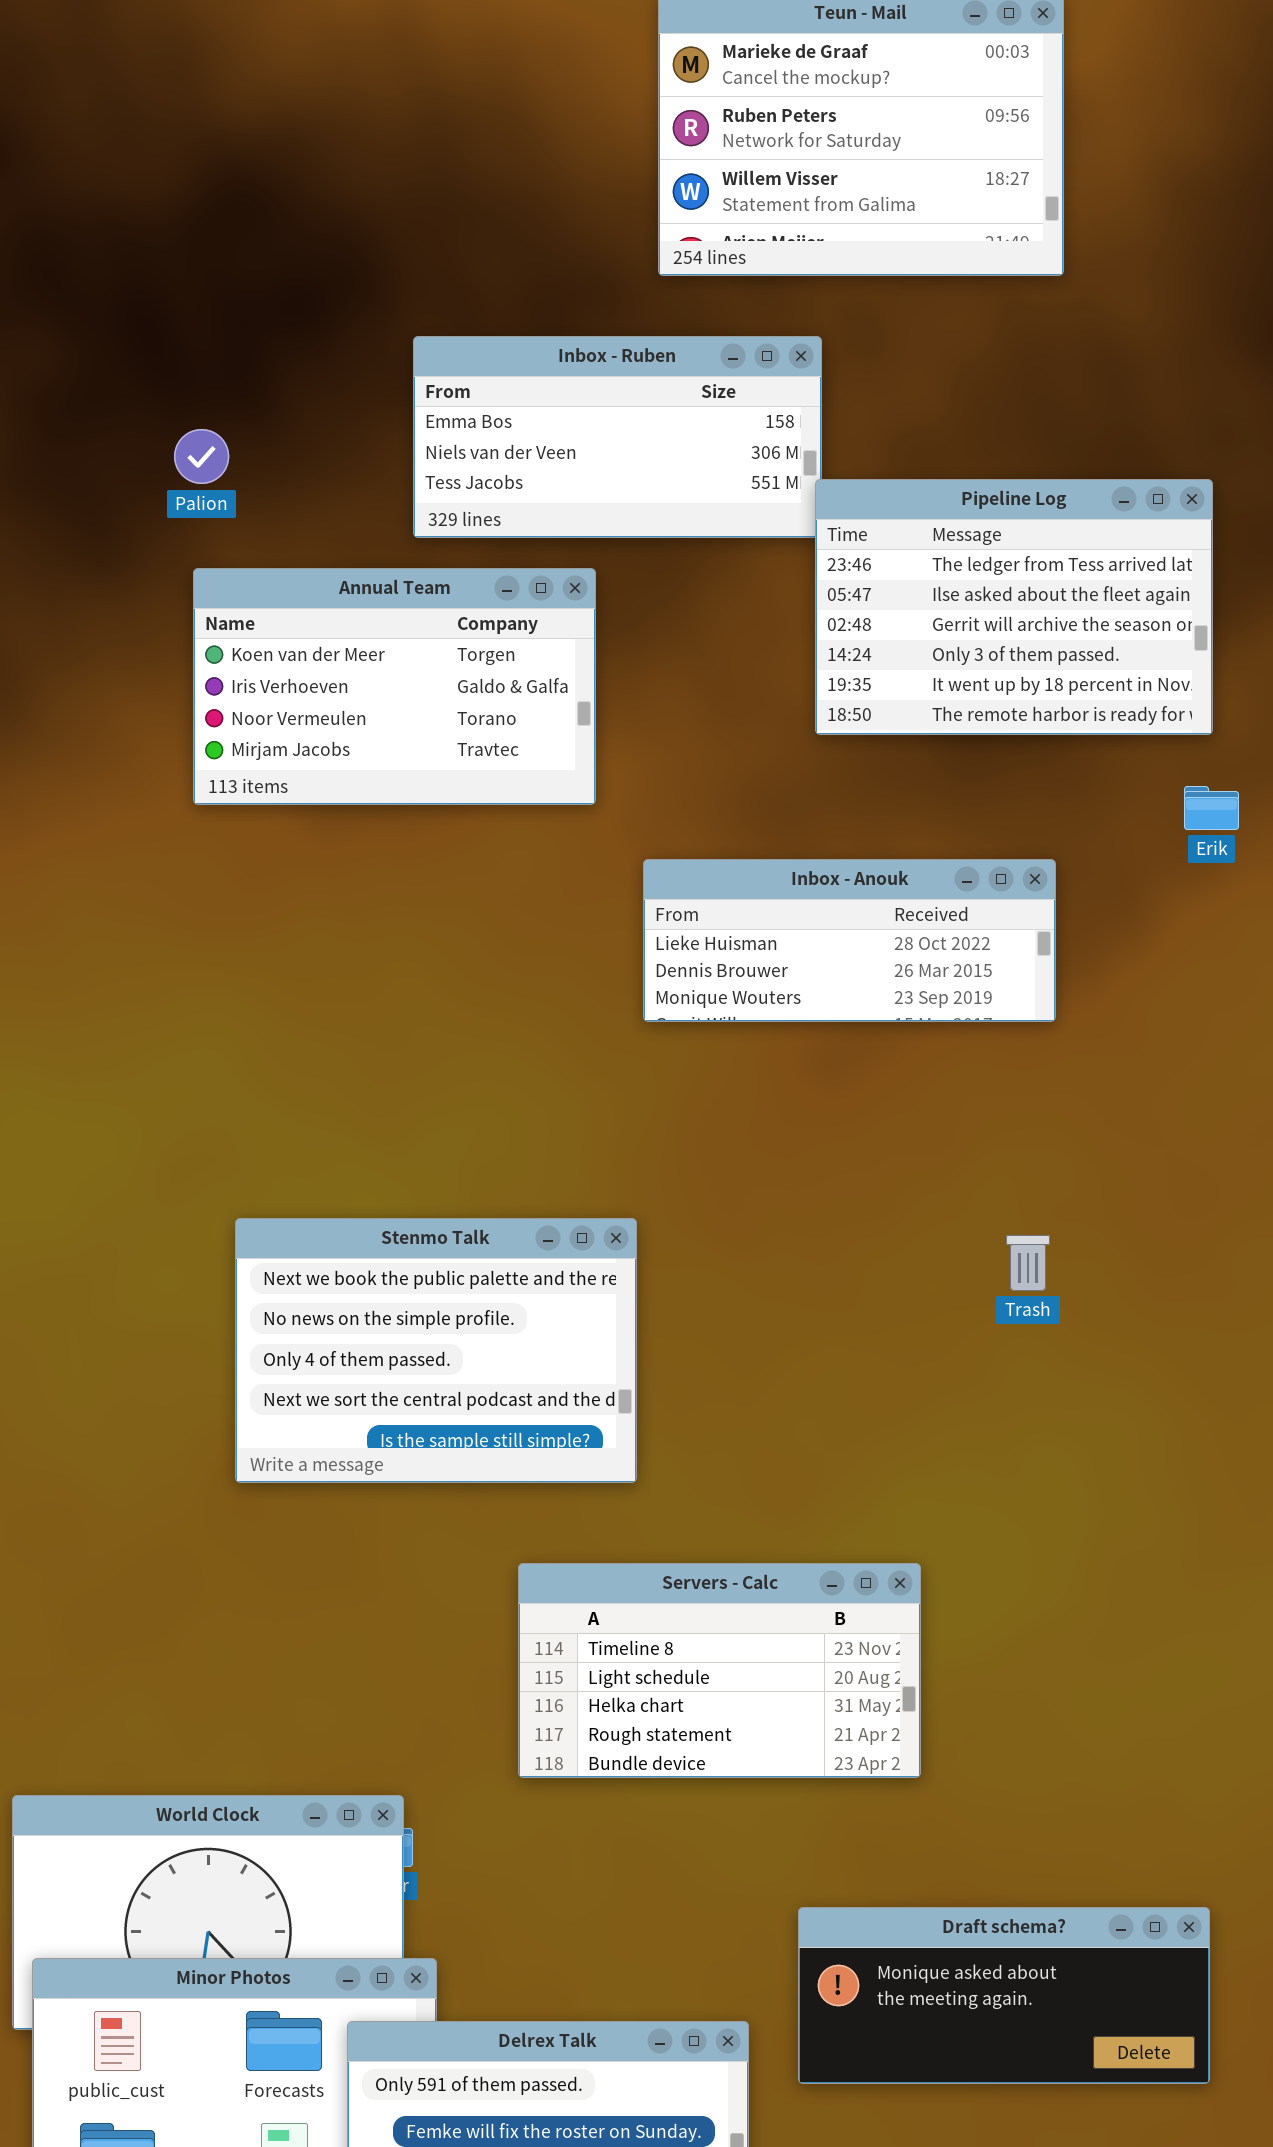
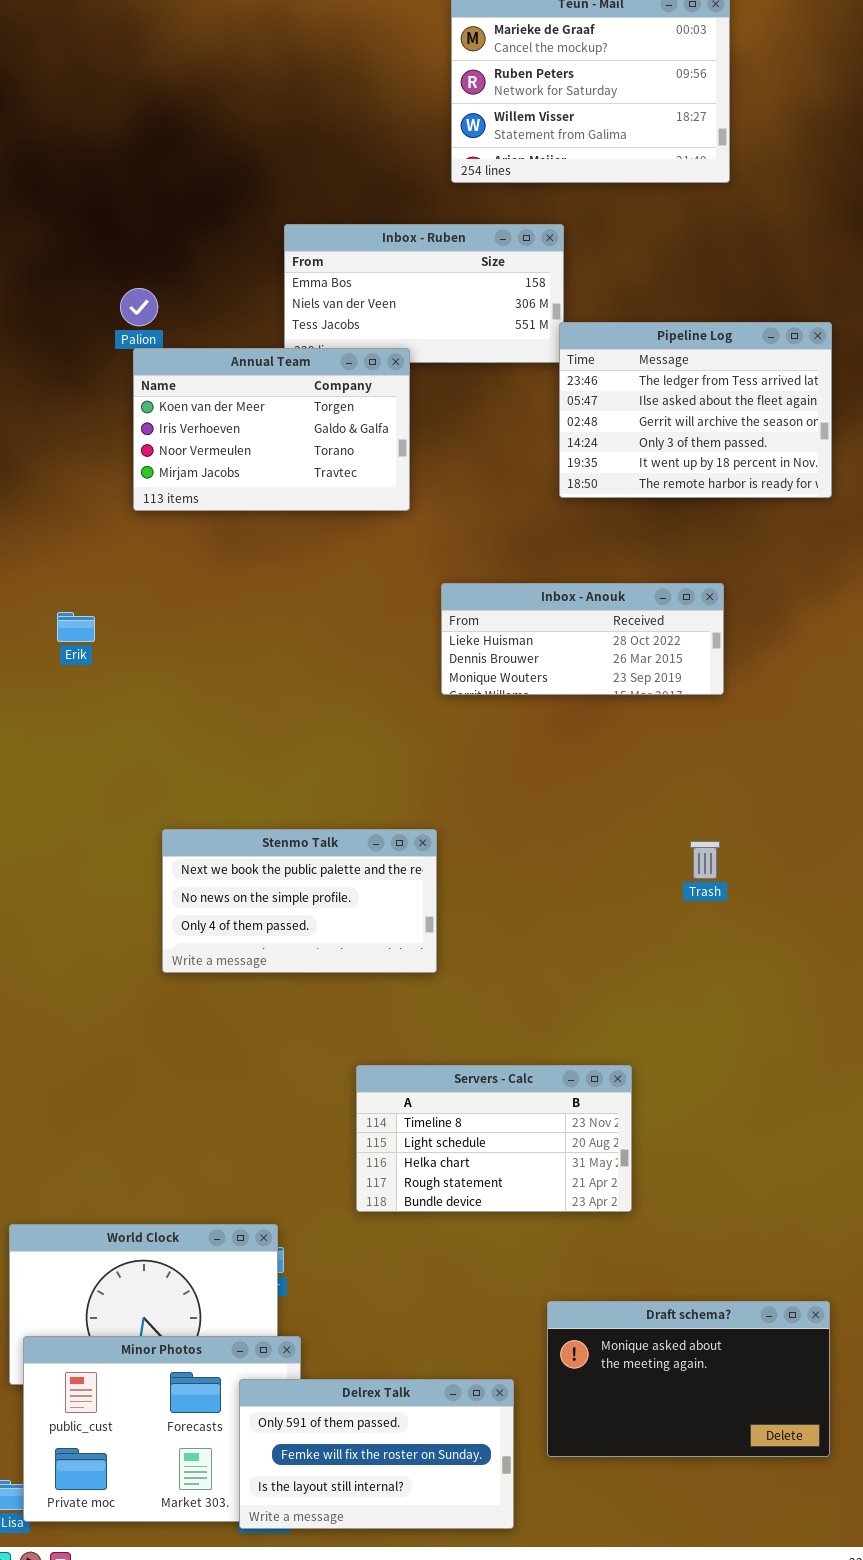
Annual Team: [193,568,596,805] -> [133,348,410,511], moved
Erik: [1184,786,1239,830] -> [57,612,95,642], moved
Stenmo Talk: [235,1218,637,1483] -> [162,829,437,973], resized
Draft schema?: [798,1907,1210,2084] -> [547,1301,830,1457], resized

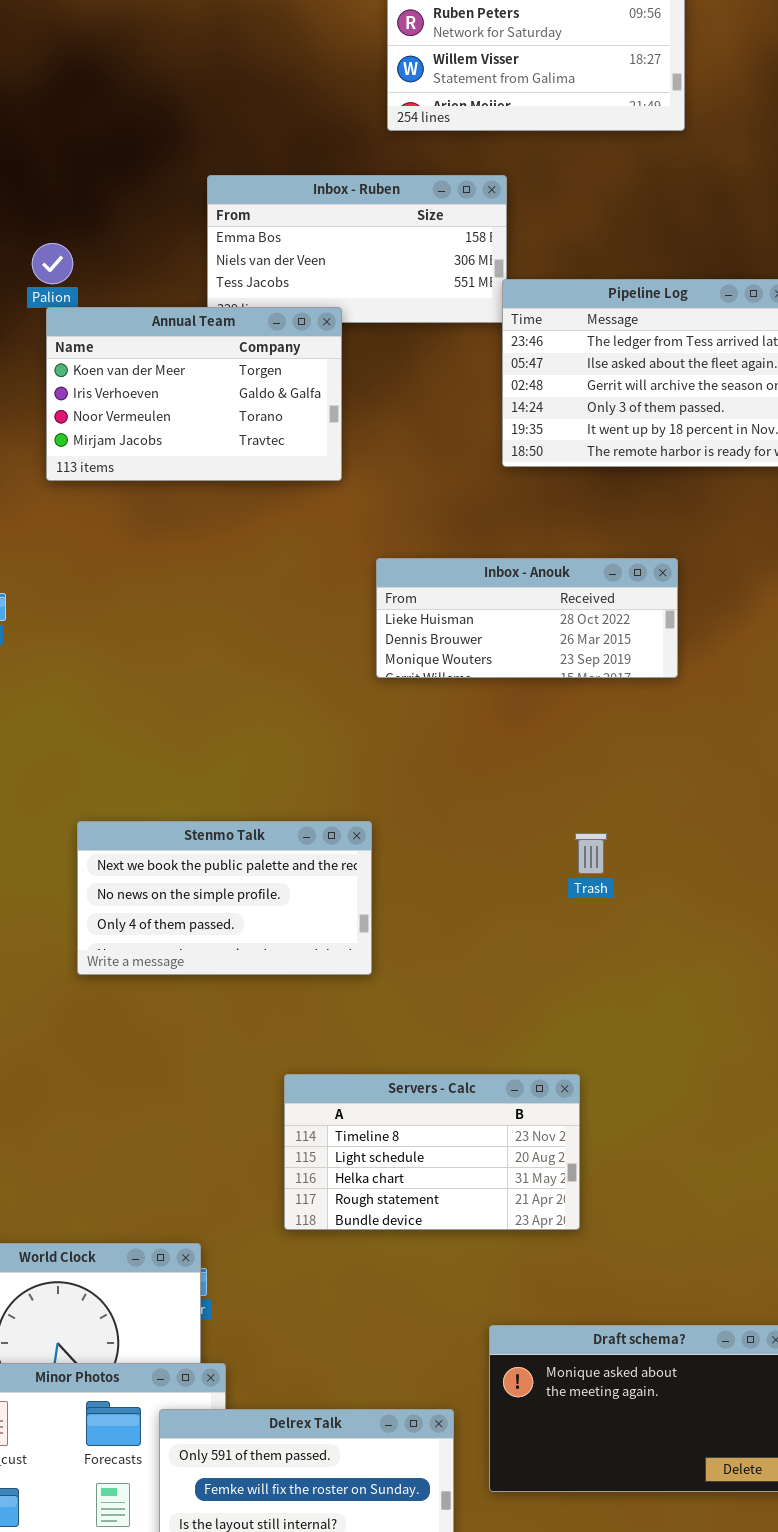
Trash: [690,841,720,879] -> [575,833,607,874], moved

